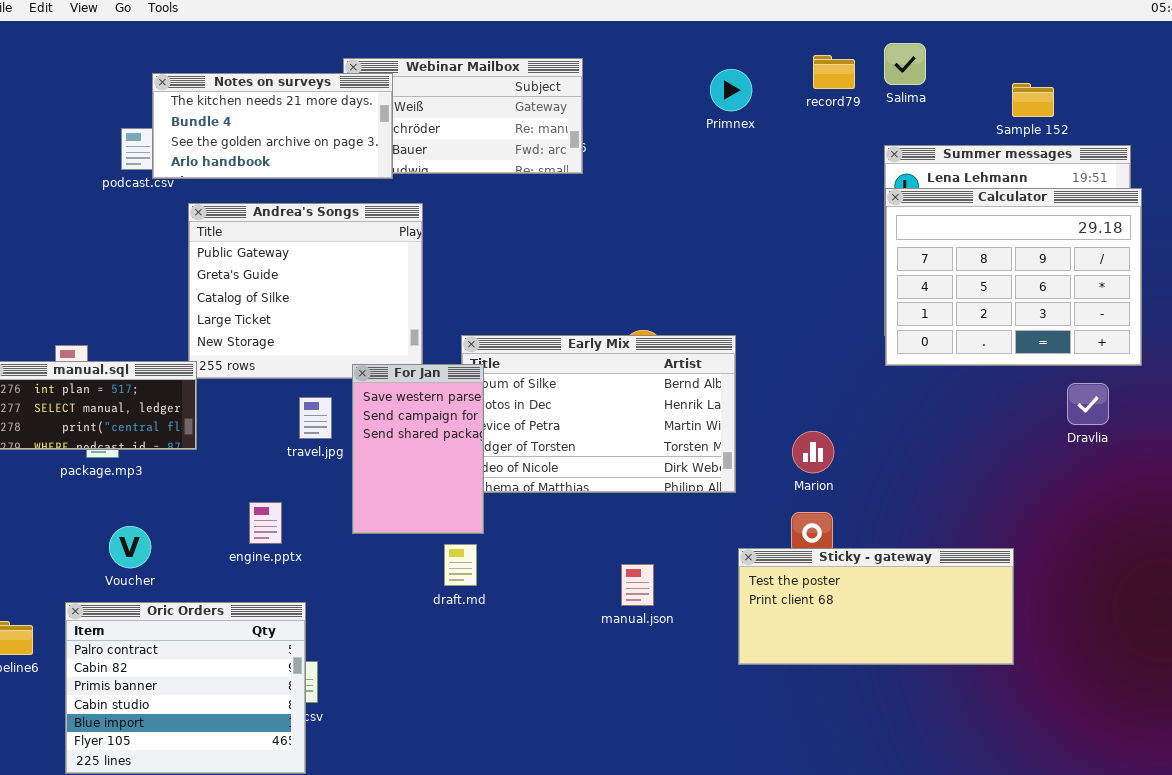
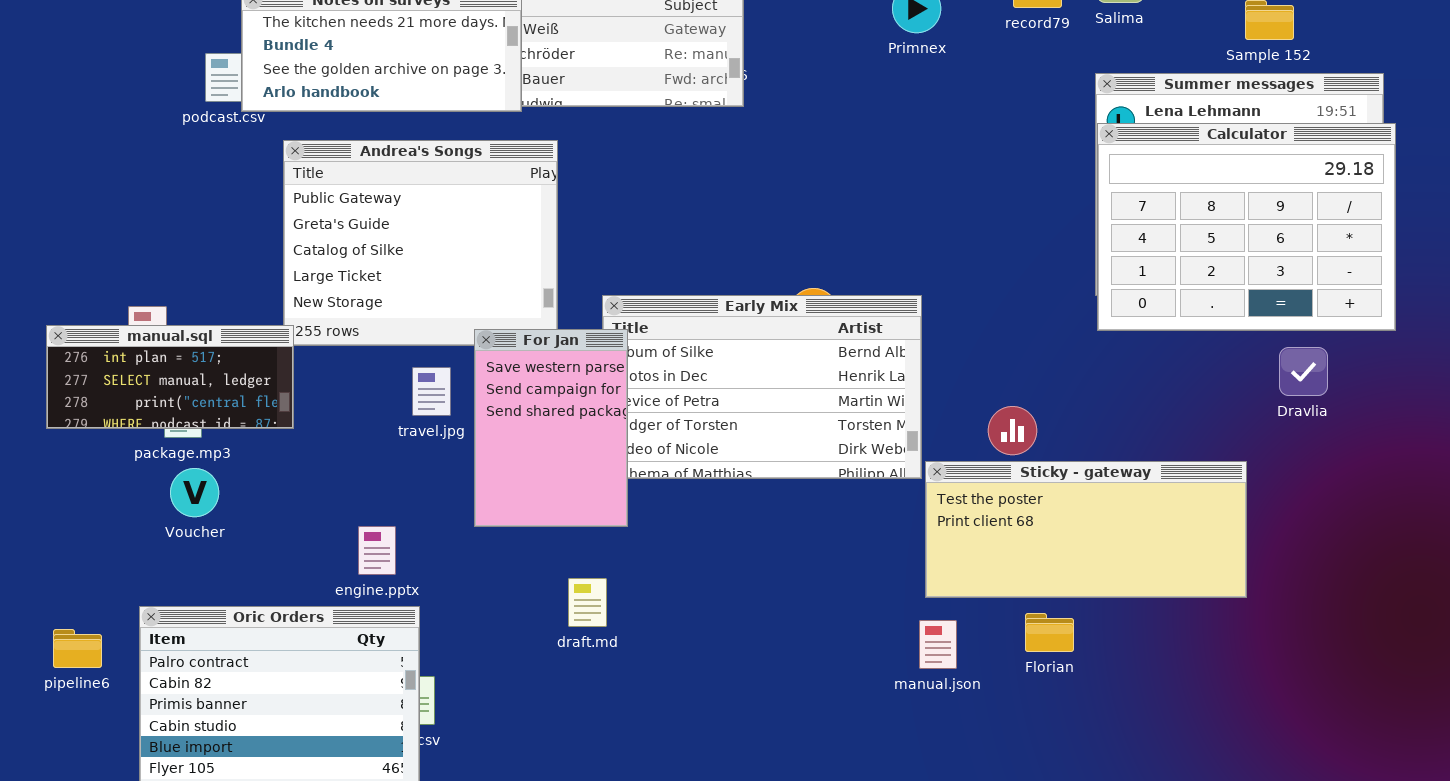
Dravlia: [1067,383,1109,425] -> [1279,347,1328,396], moved
engine.pptx: [249,502,282,544] -> [358,526,396,575], moved
Voucher: [109,526,151,568] -> [170,468,219,517], moved
draft.md: [444,544,477,586] -> [568,578,607,627], moved
Sticky - gateway: [738,548,1014,665] -> [925,461,1247,598], moved
manual.json: [621,564,654,606] -> [919,620,957,669], moved

